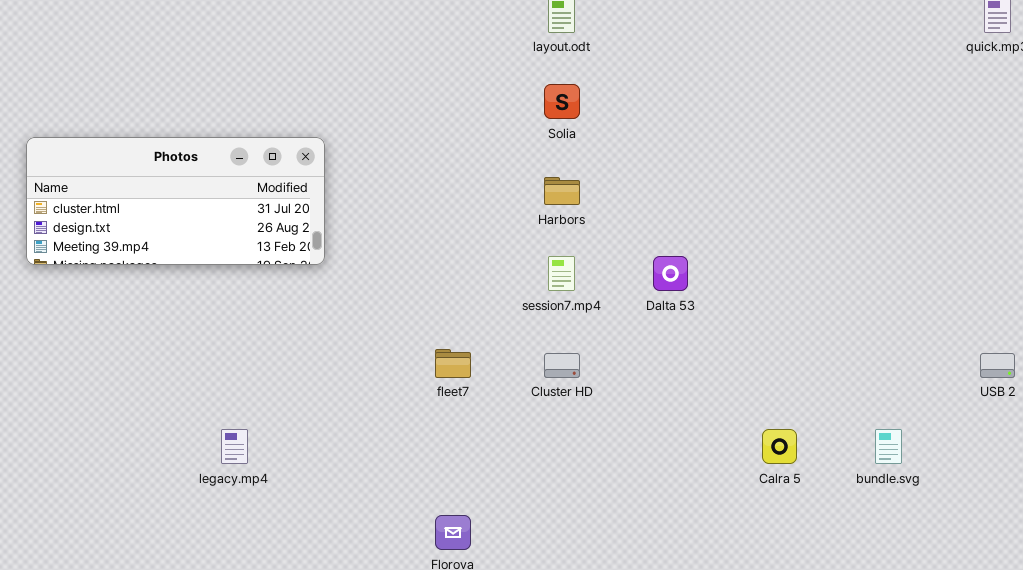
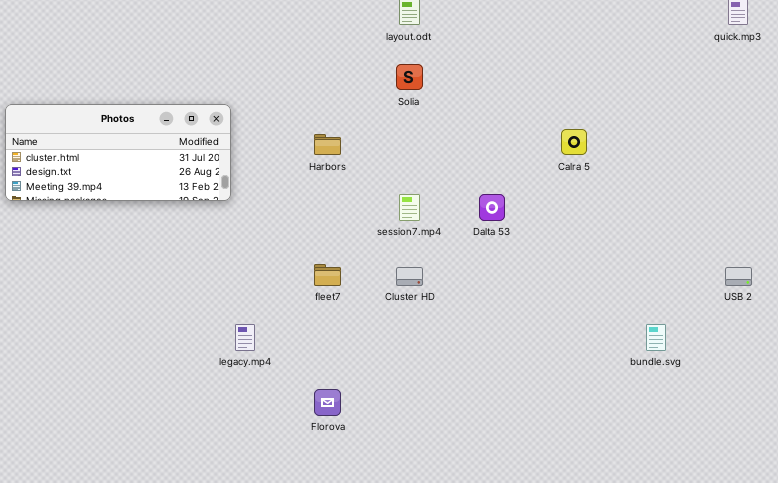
Harbors: [544,177,580,205] -> [314,134,341,155], moved
legacy.mp4: [221,429,248,464] -> [235,324,255,351], moved
Calra 5: [762,429,797,464] -> [561,129,587,155], moved

